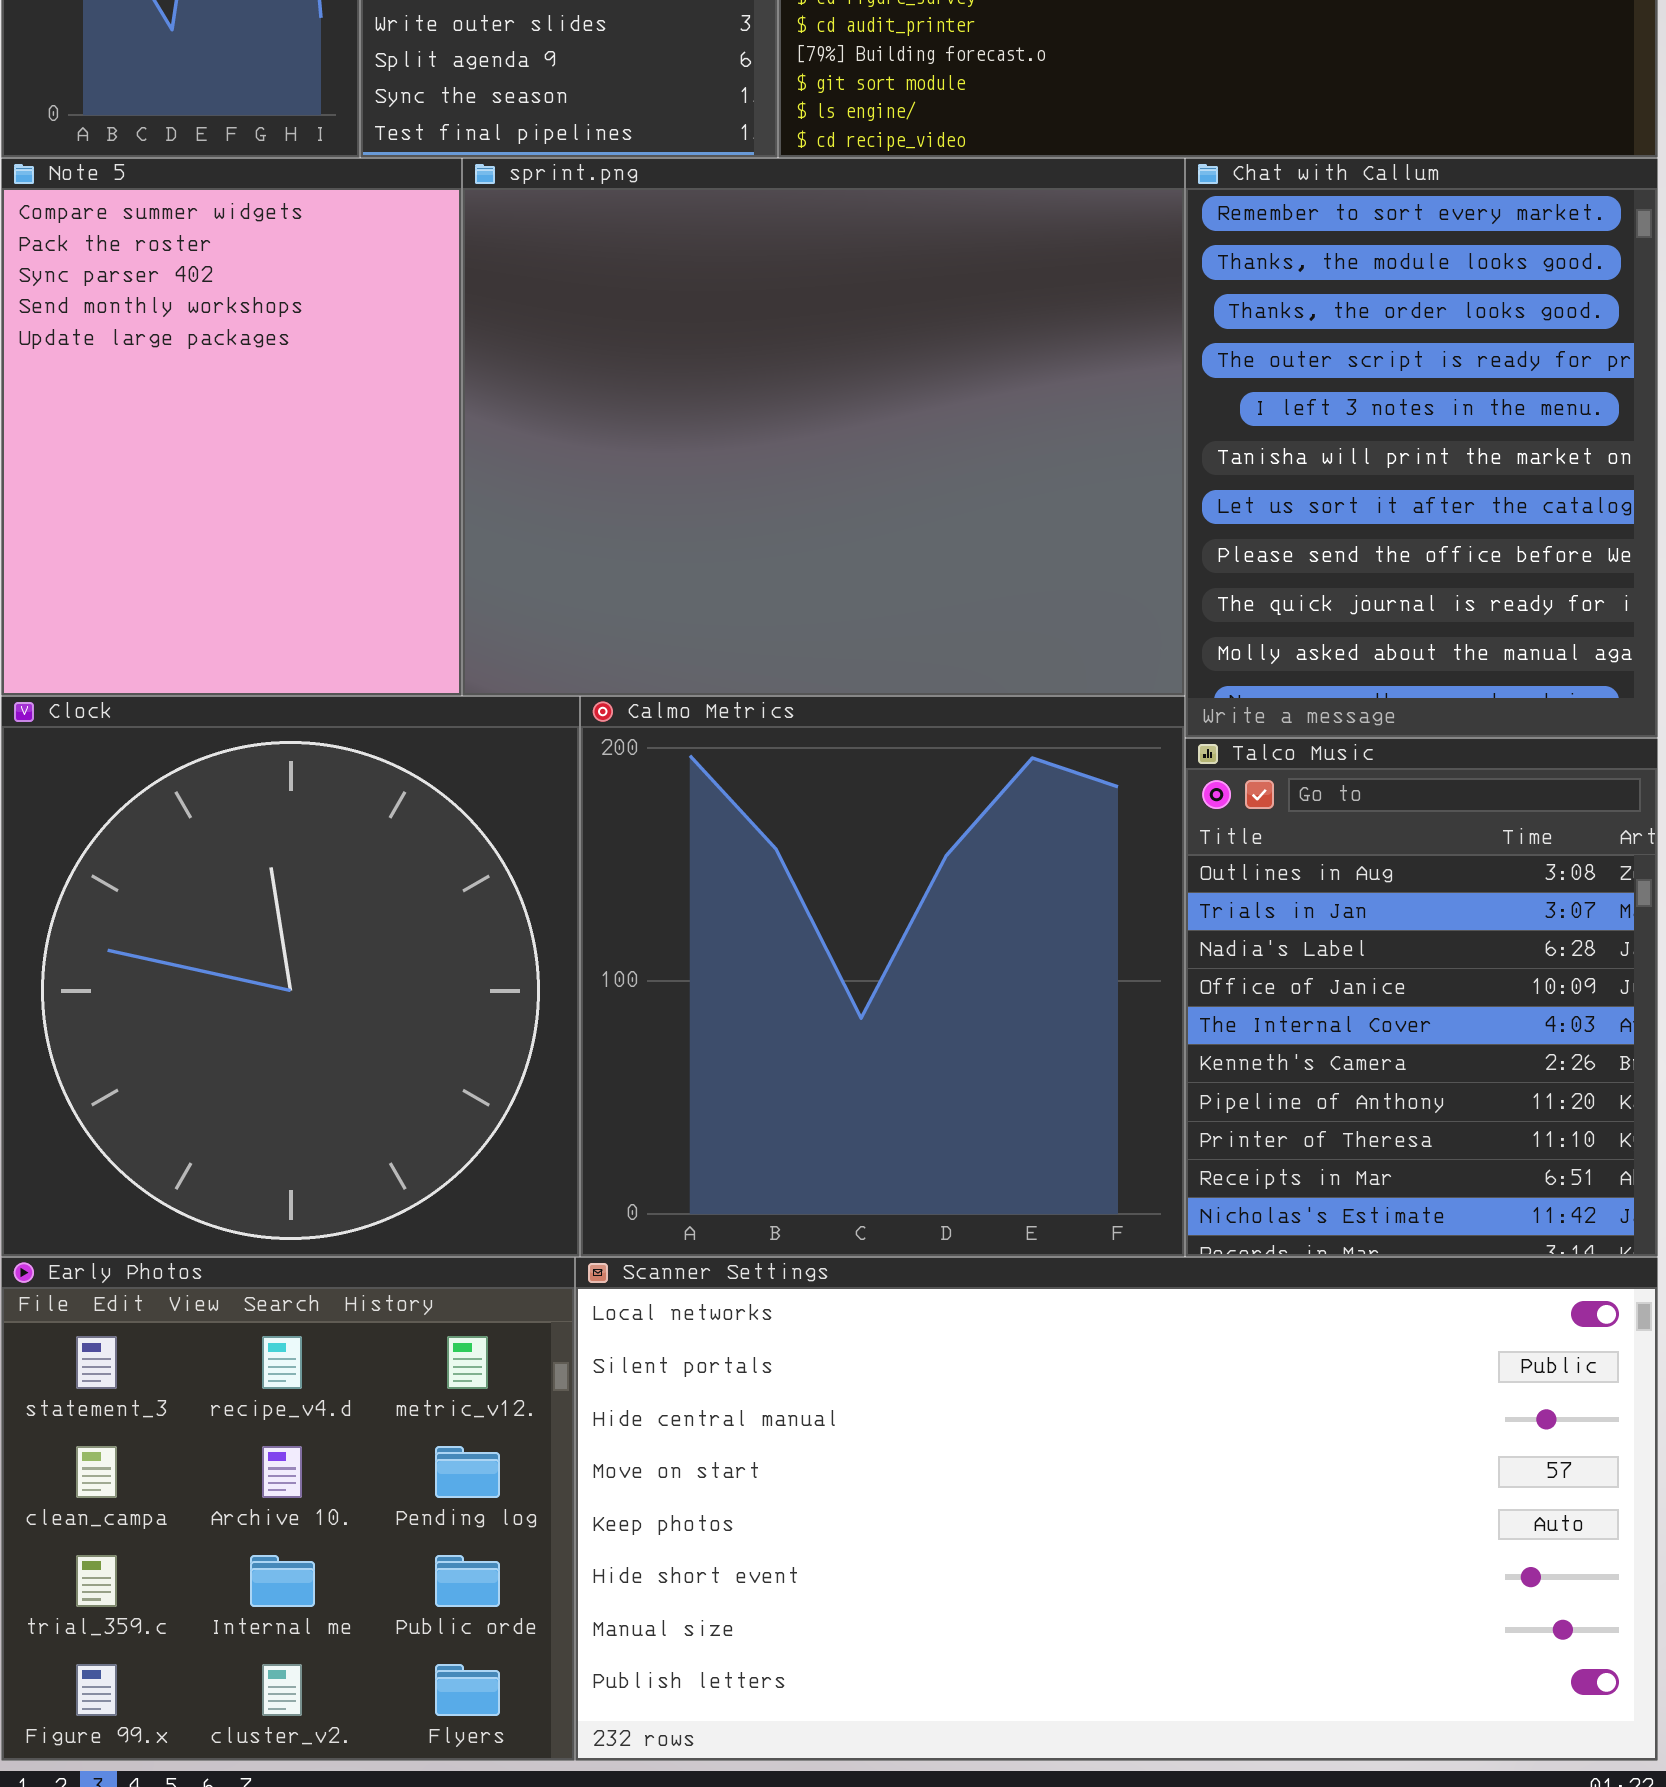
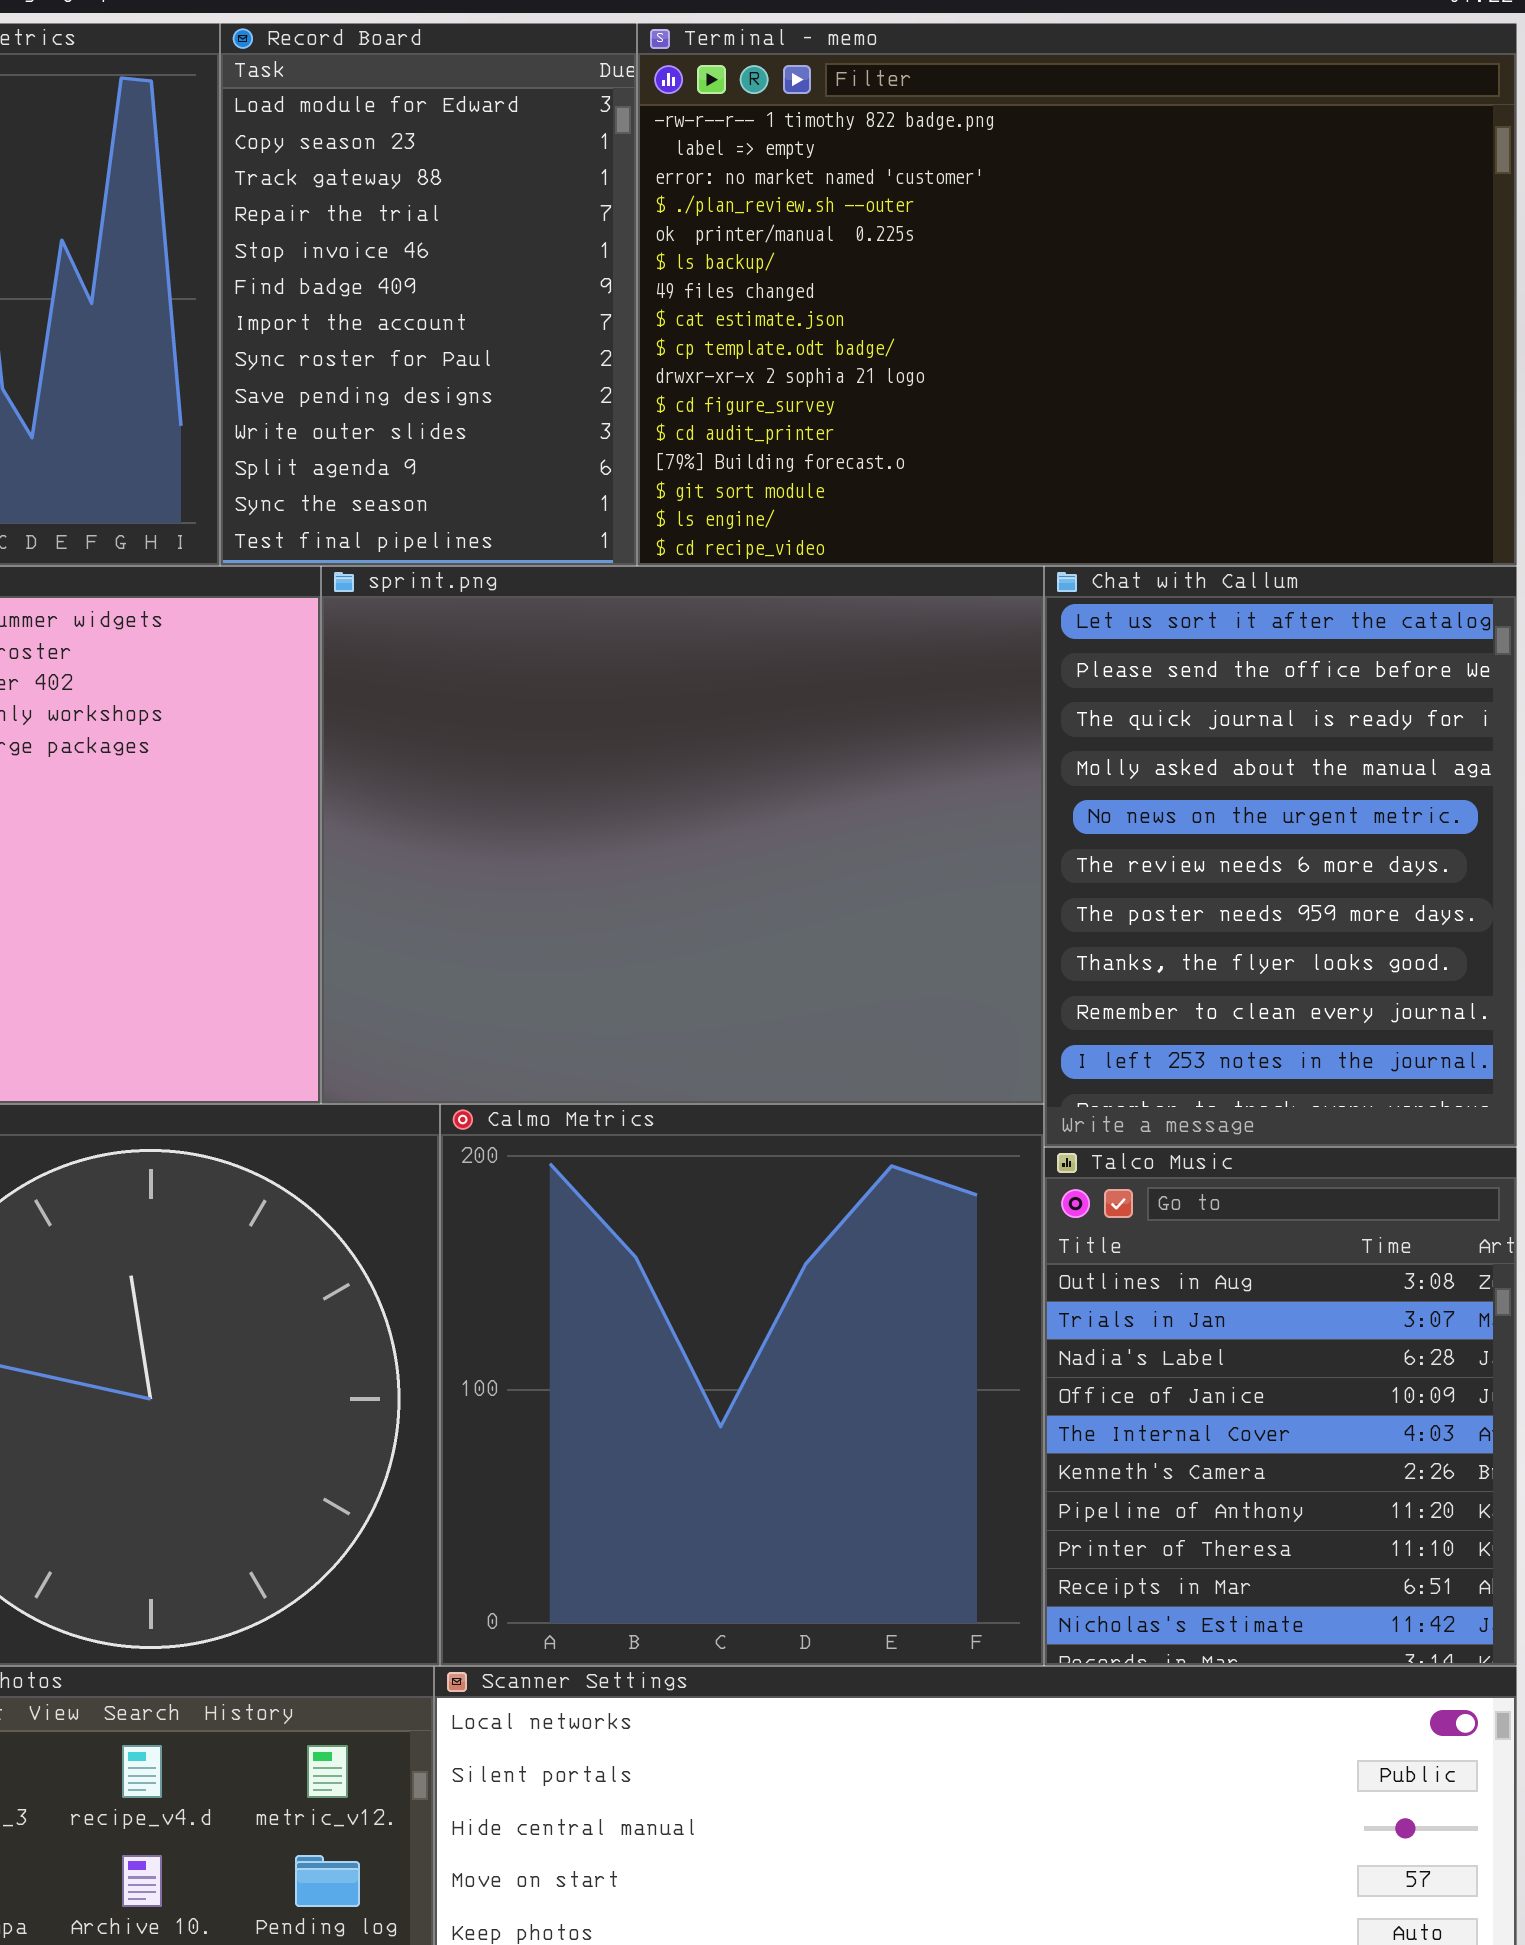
Chat with Callum: [1185,158,1658,738] -> [1044,566,1517,1147], scrolled down 6 rows

